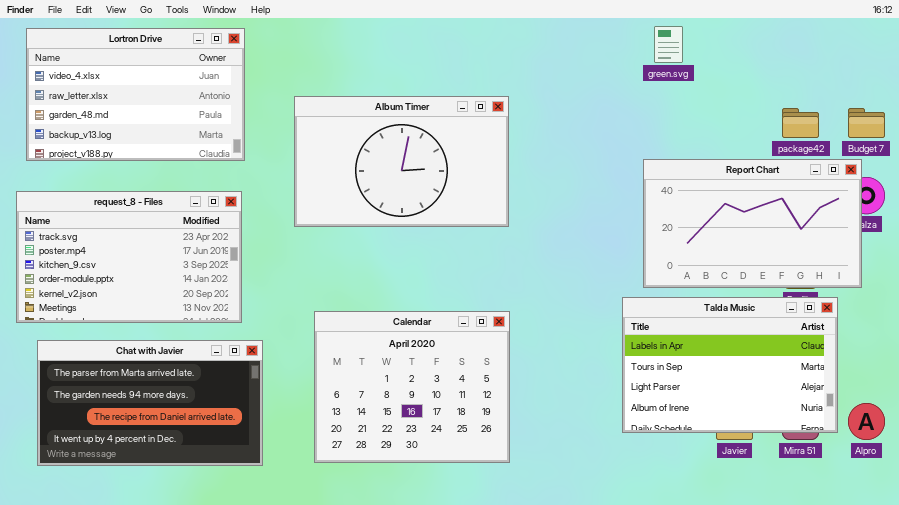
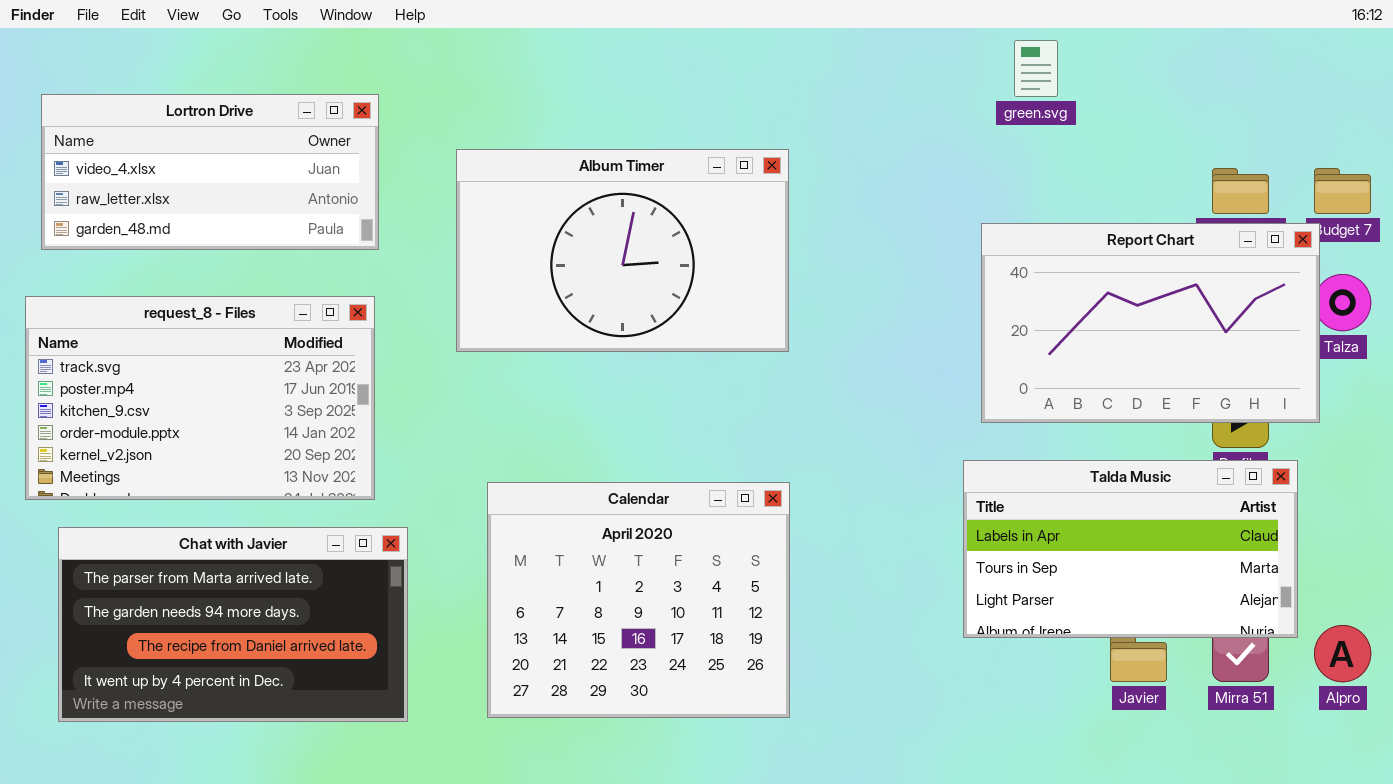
Lortron Drive: [26,28,245,161] -> [41,94,379,250], resized
Report Chart: [643,159,862,288] -> [981,223,1320,423], moved
Talda Music: [622,297,838,433] -> [963,460,1298,638], resized

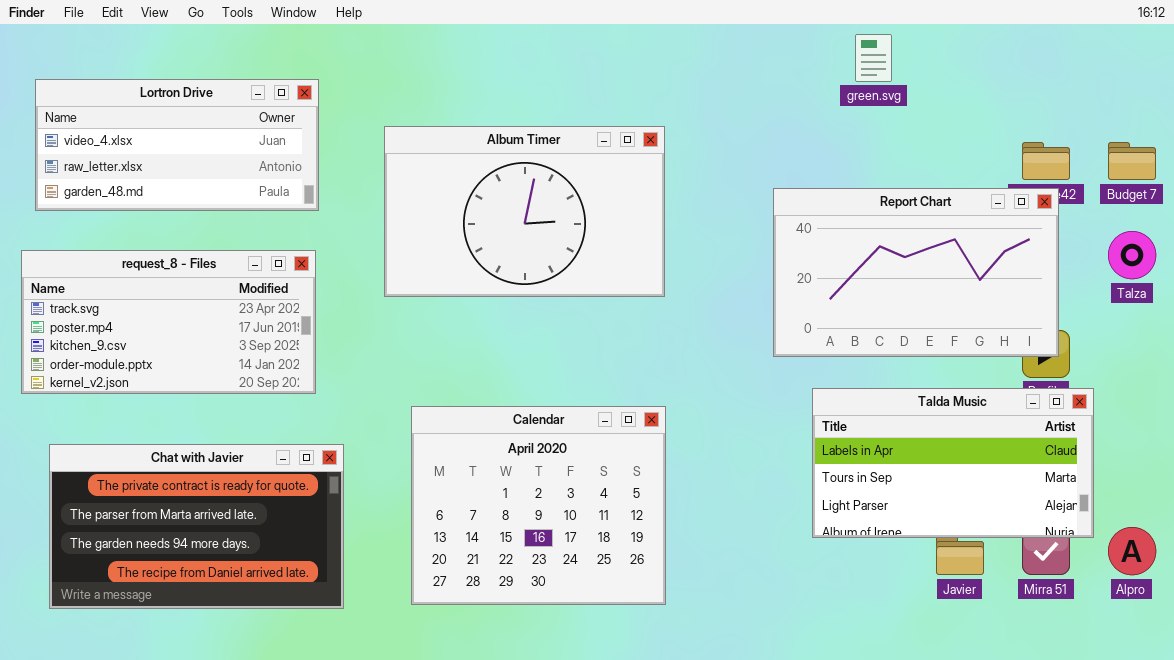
Report Chart: [981,223,1320,423] -> [773,188,1059,357], moved
request_8 - Files: [25,296,375,500] -> [21,250,316,394], resized
Chat with Javier: [58,527,408,722] -> [49,444,344,609], scrolled up 1 row

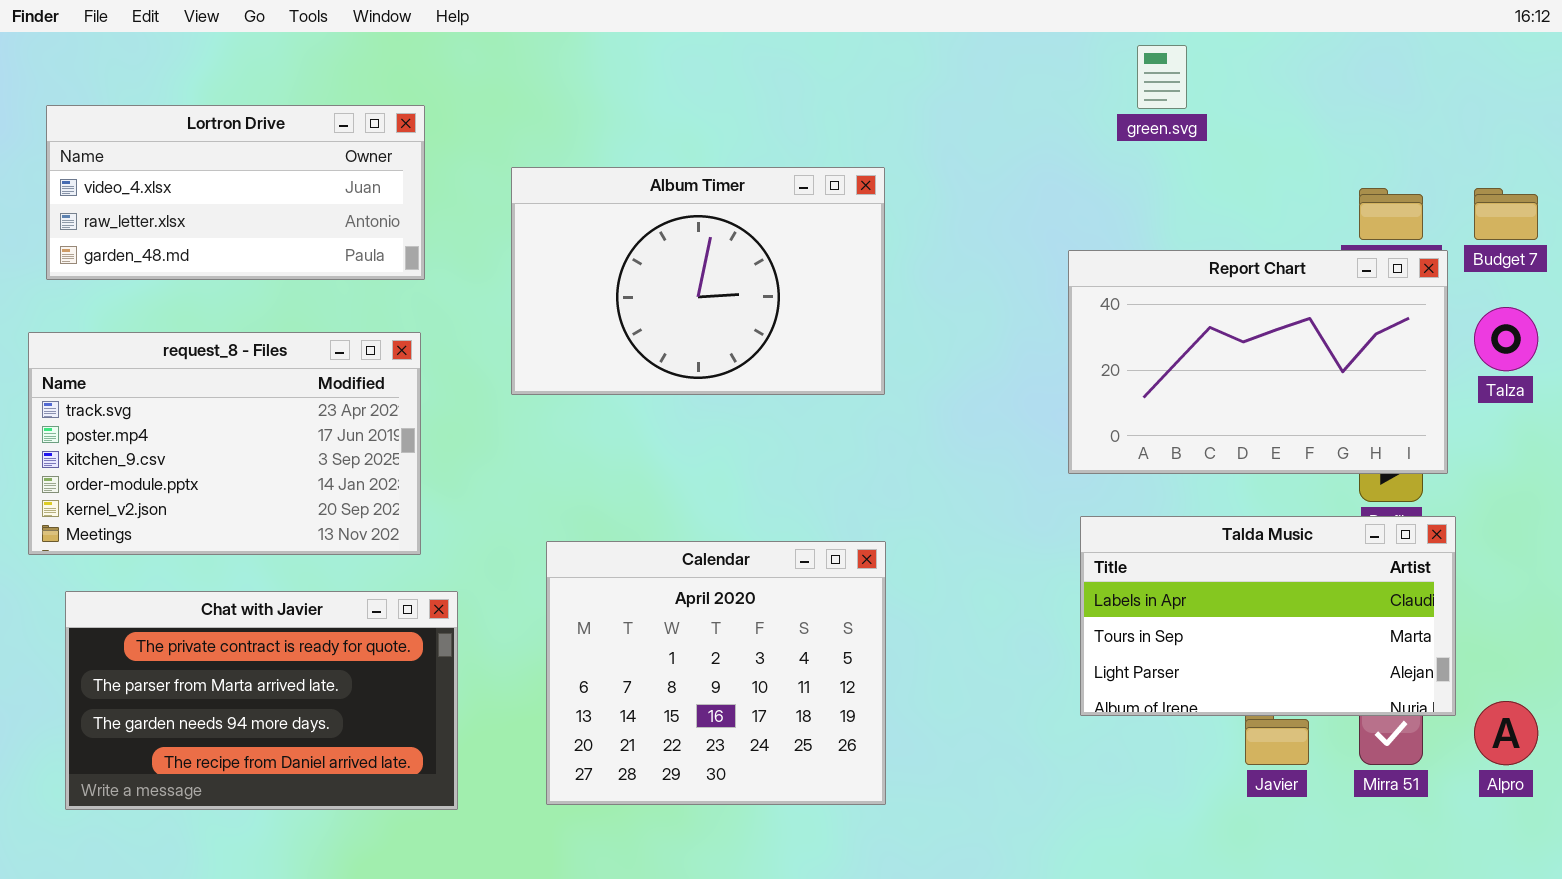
Report Chart: [773,188,1059,357] -> [1068,250,1448,474], moved
request_8 - Files: [21,250,316,394] -> [28,332,421,555], resized

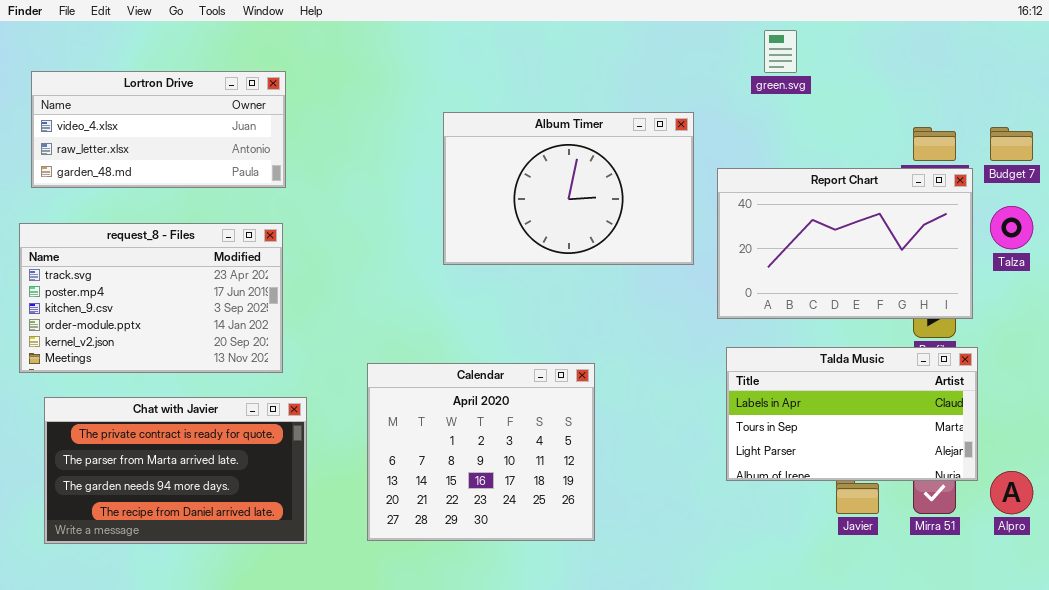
Album Timer: [511,167,885,395] -> [443,112,694,265], moved

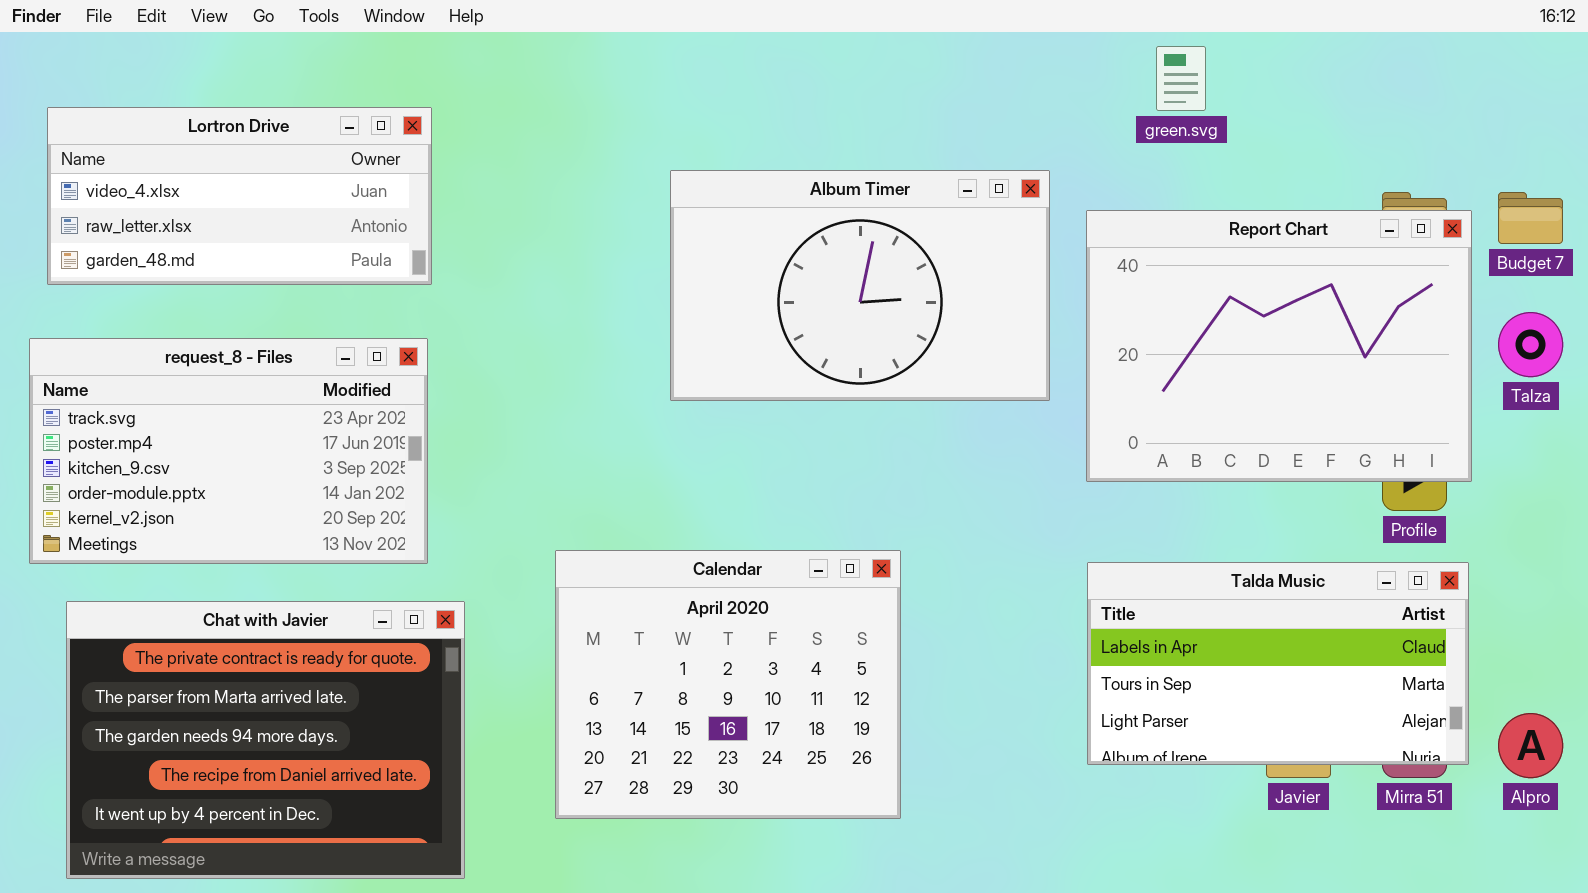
Report Chart: [717,168,973,319] -> [1086,210,1472,482], resized
Talda Music: [726,347,978,481] -> [1087,562,1469,765], moved
Chat with Javier: [44,397,307,544] -> [66,601,465,879], resized

